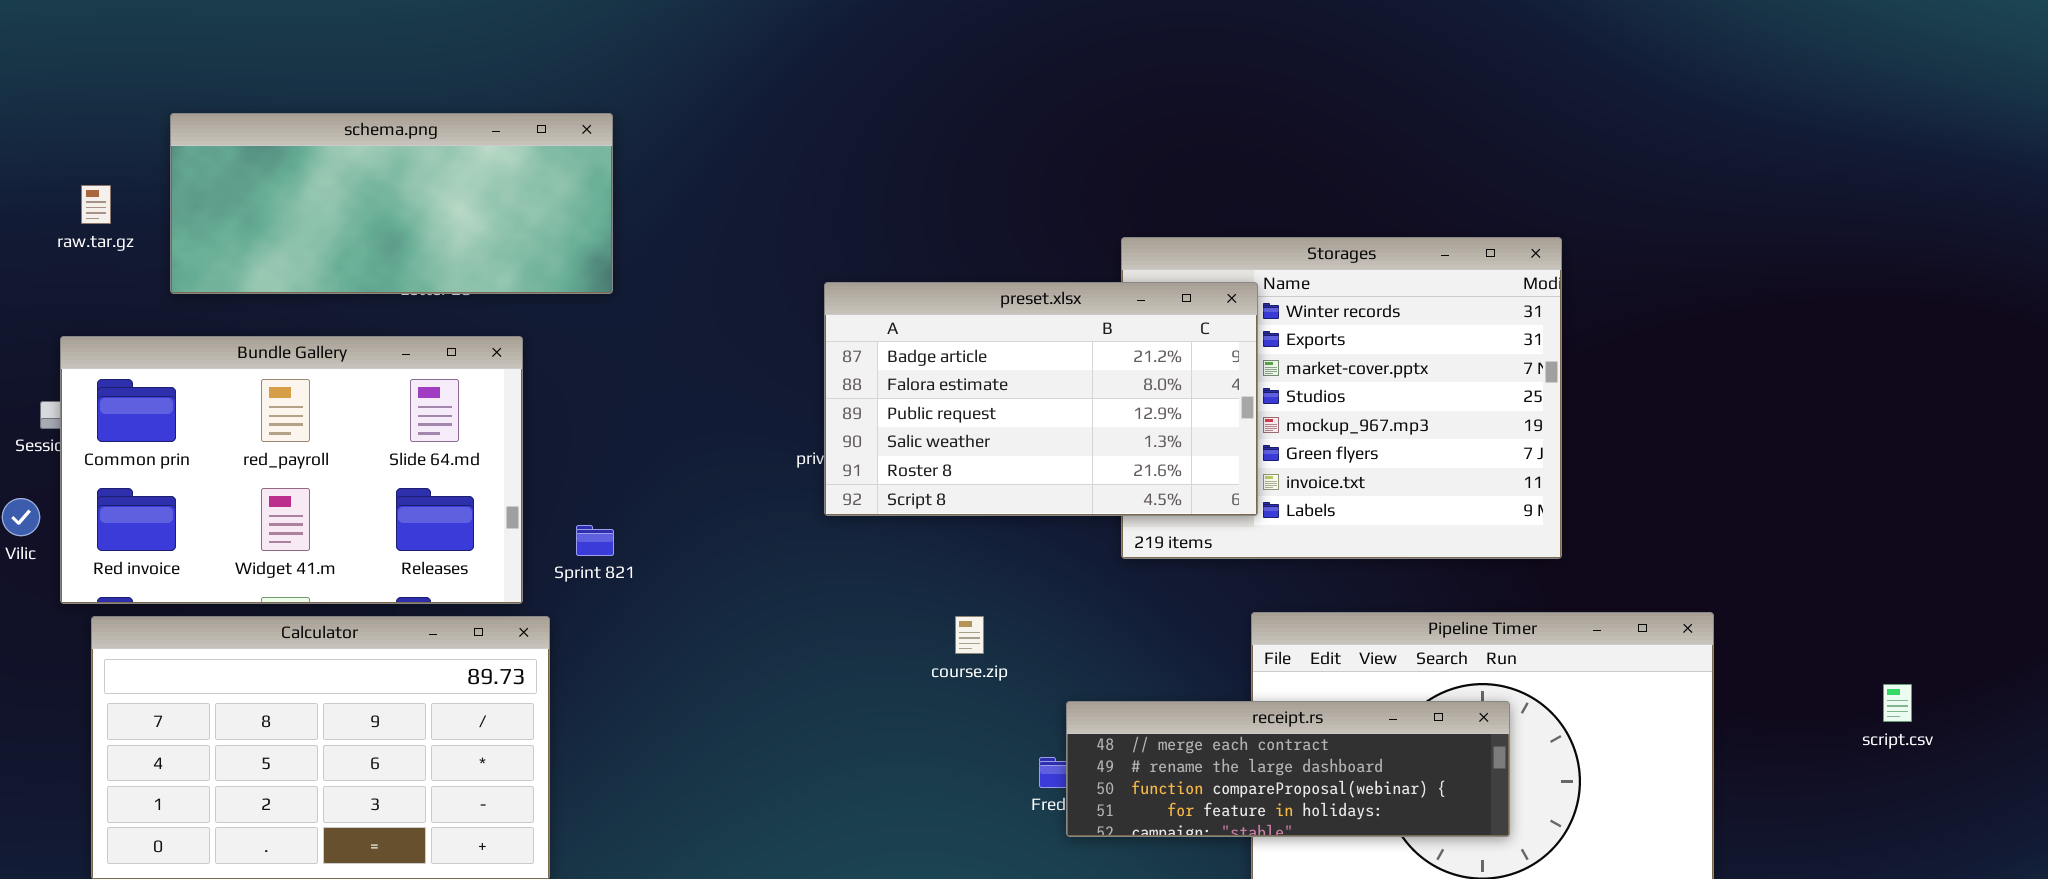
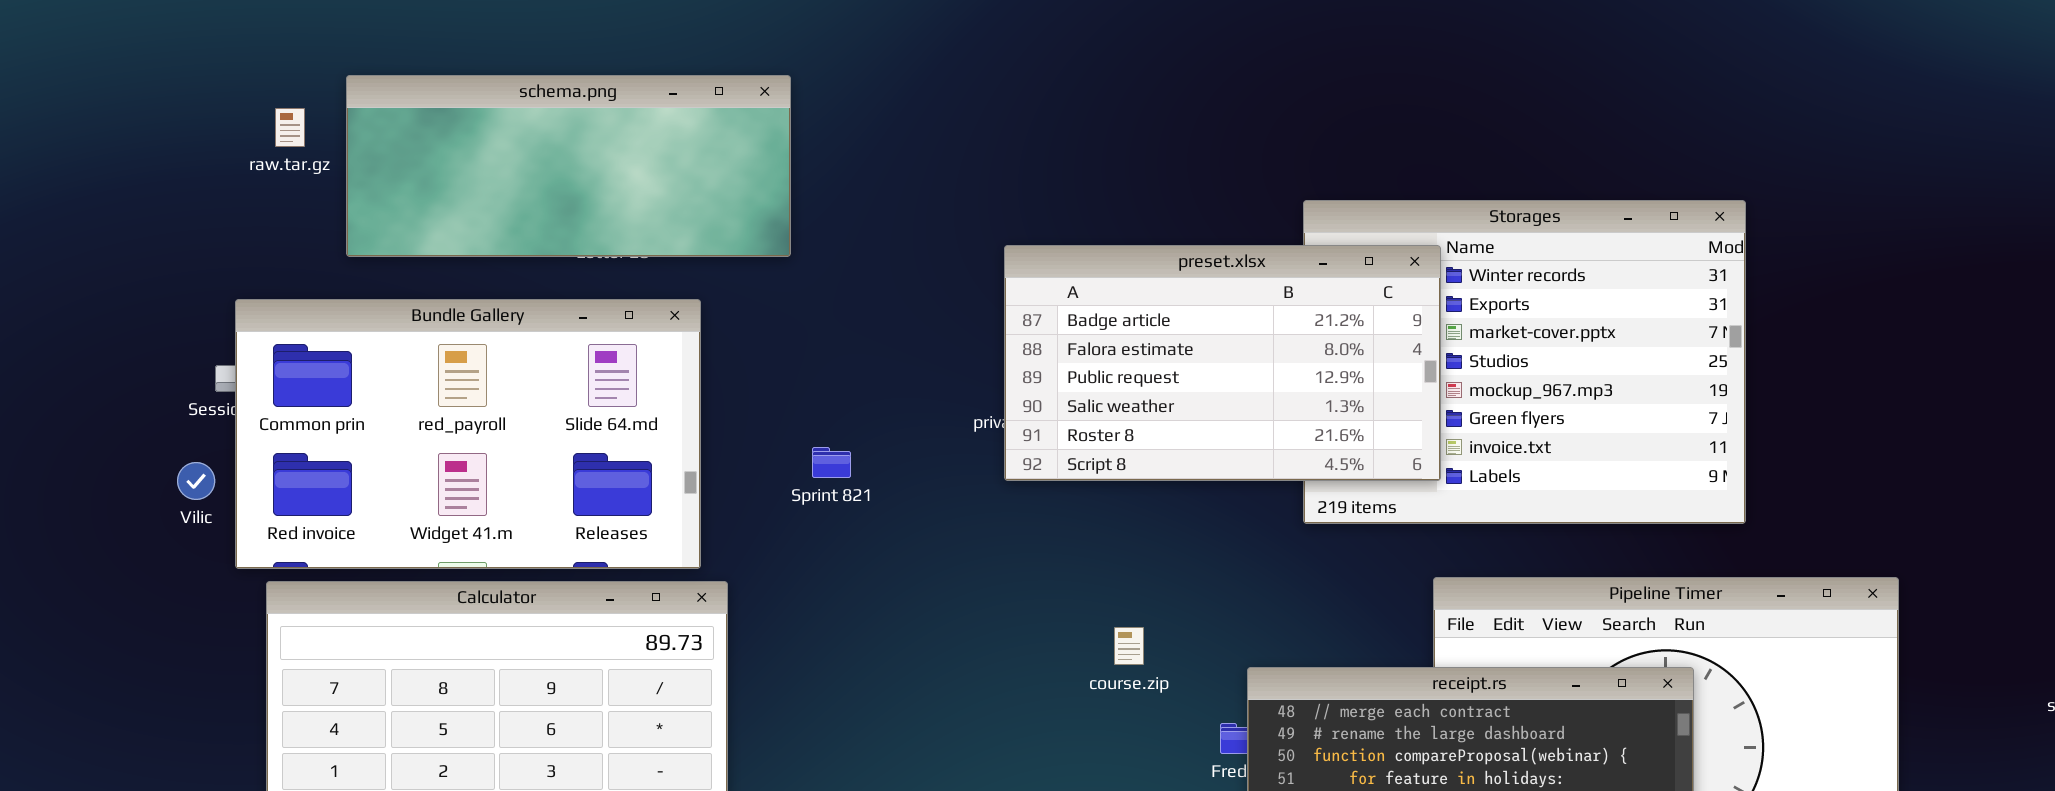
raw.tar.gz: [81,185,111,224] -> [275,108,305,147], moved
Sprint 821: [576,525,614,556] -> [812,447,851,478], moved
course.zip: [955,616,984,654] -> [1114,627,1144,665], moved

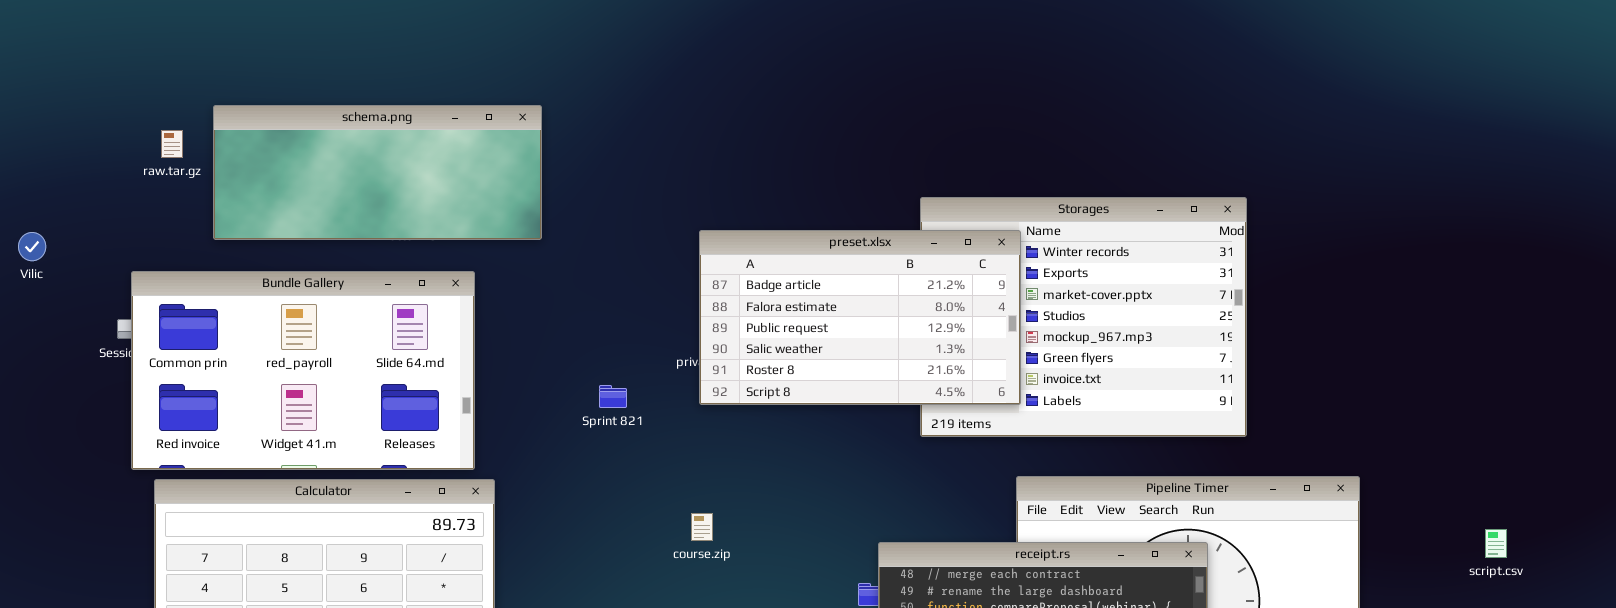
Sprint 821: [812,447,851,478] -> [599,385,627,408], moved
Vilic: [177,462,215,500] -> [18,232,46,261], moved
course.zip: [1114,627,1144,665] -> [691,513,713,541], moved

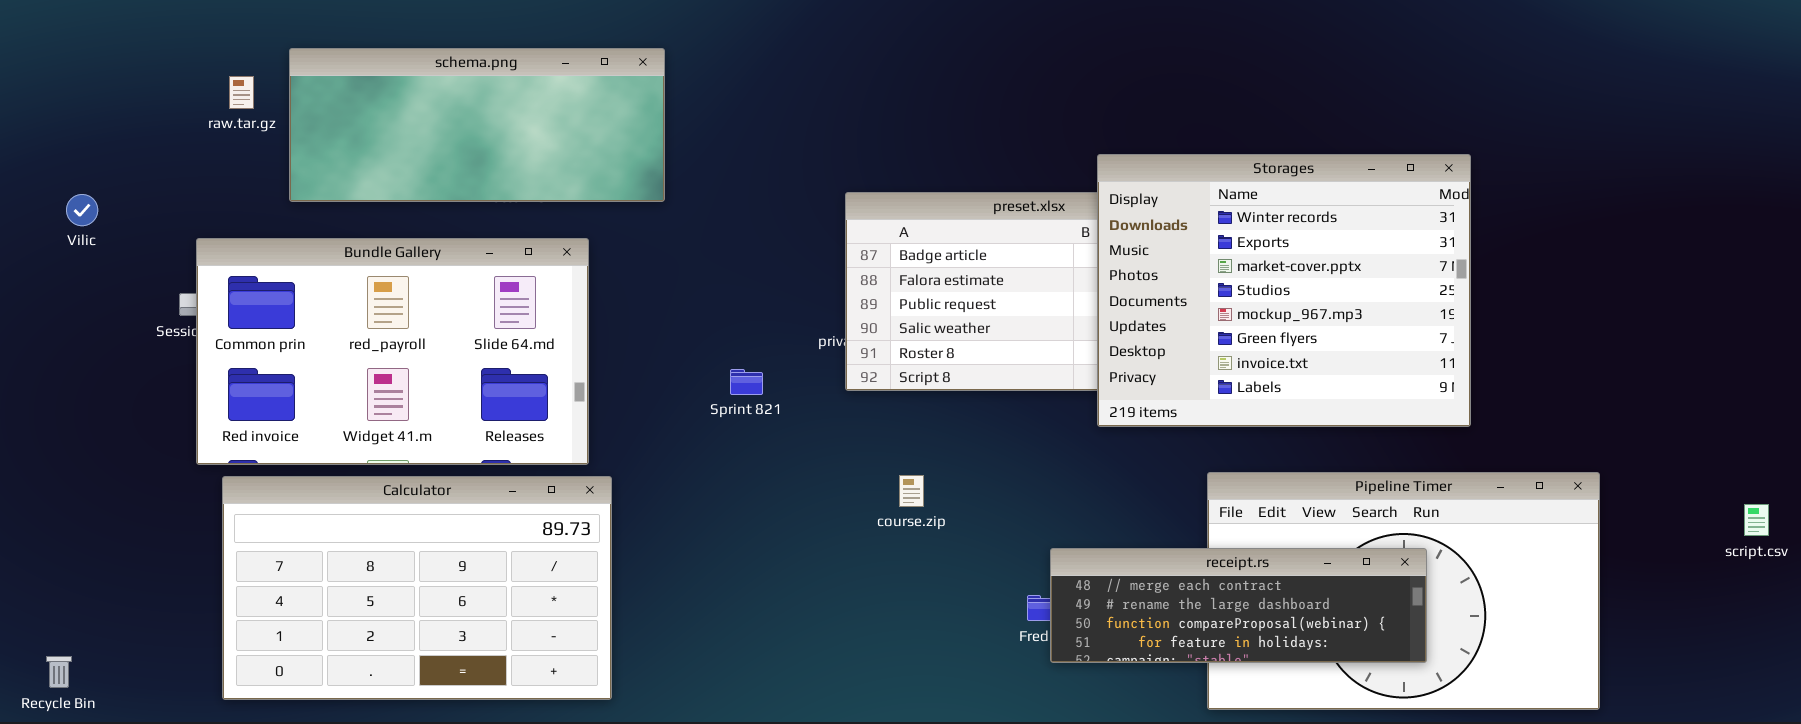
Storages: [920,197,1247,437] -> [1097,154,1471,427], raised
course.zip: [691,513,713,541] -> [899,475,924,507], moved
script.csv: [1485,529,1507,558] -> [1744,504,1769,536], moved

